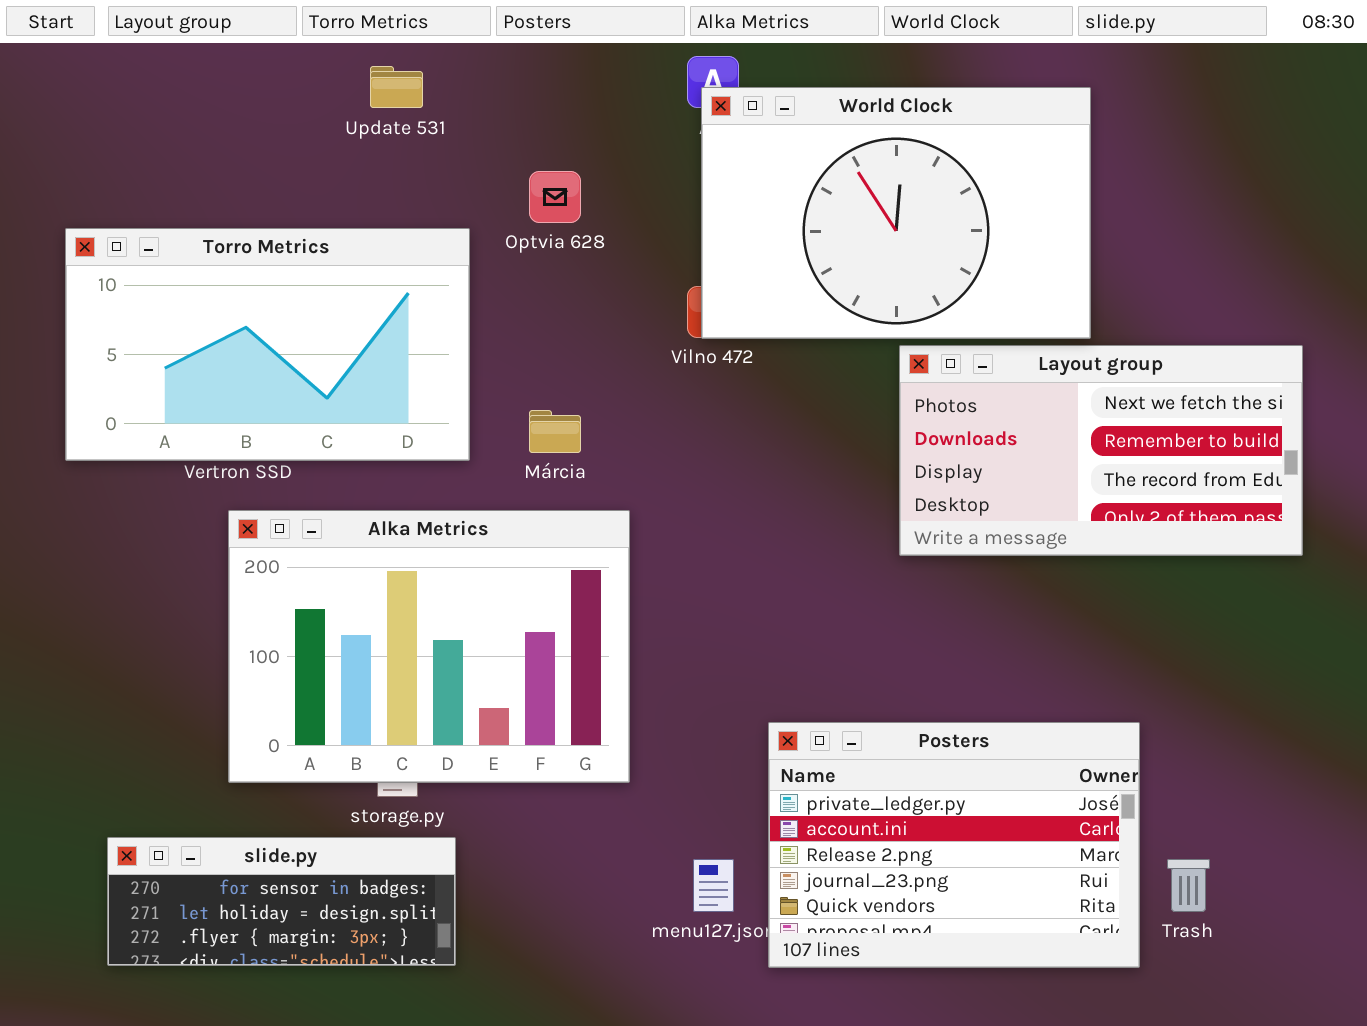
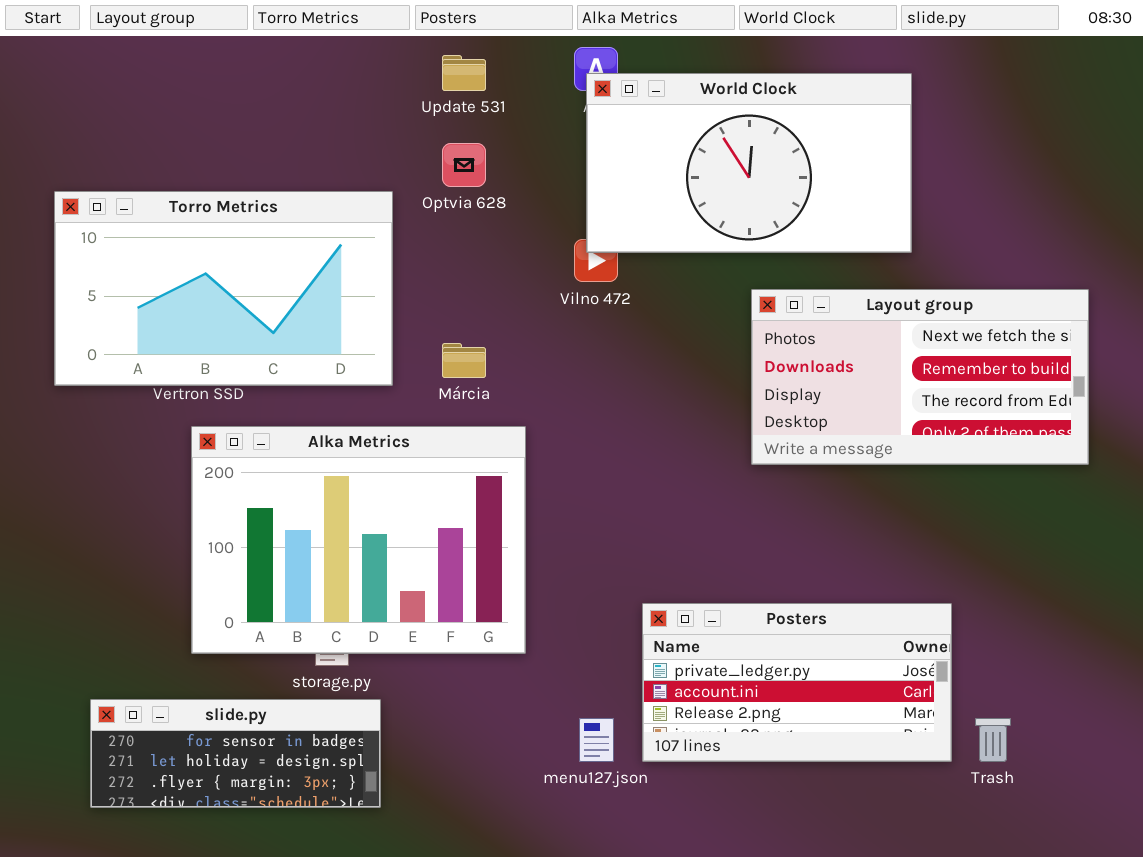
Update 531: [370,66,423,108] -> [442,55,486,91], moved
World Clock: [701,87,1091,339] -> [586,73,912,253], resized
Posters: [768,722,1140,968] -> [642,603,952,762], resized

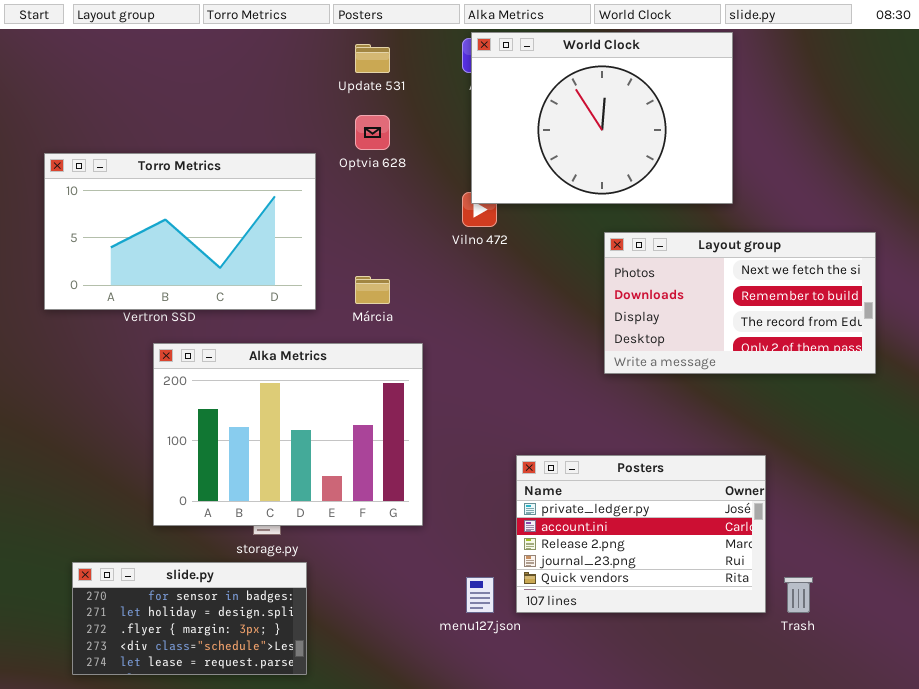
World Clock: [586,73,912,253] -> [471,32,733,204], resized
Posters: [642,603,952,762] -> [516,455,766,613], resized
slide.py: [90,699,381,808] -> [72,562,307,675], resized

